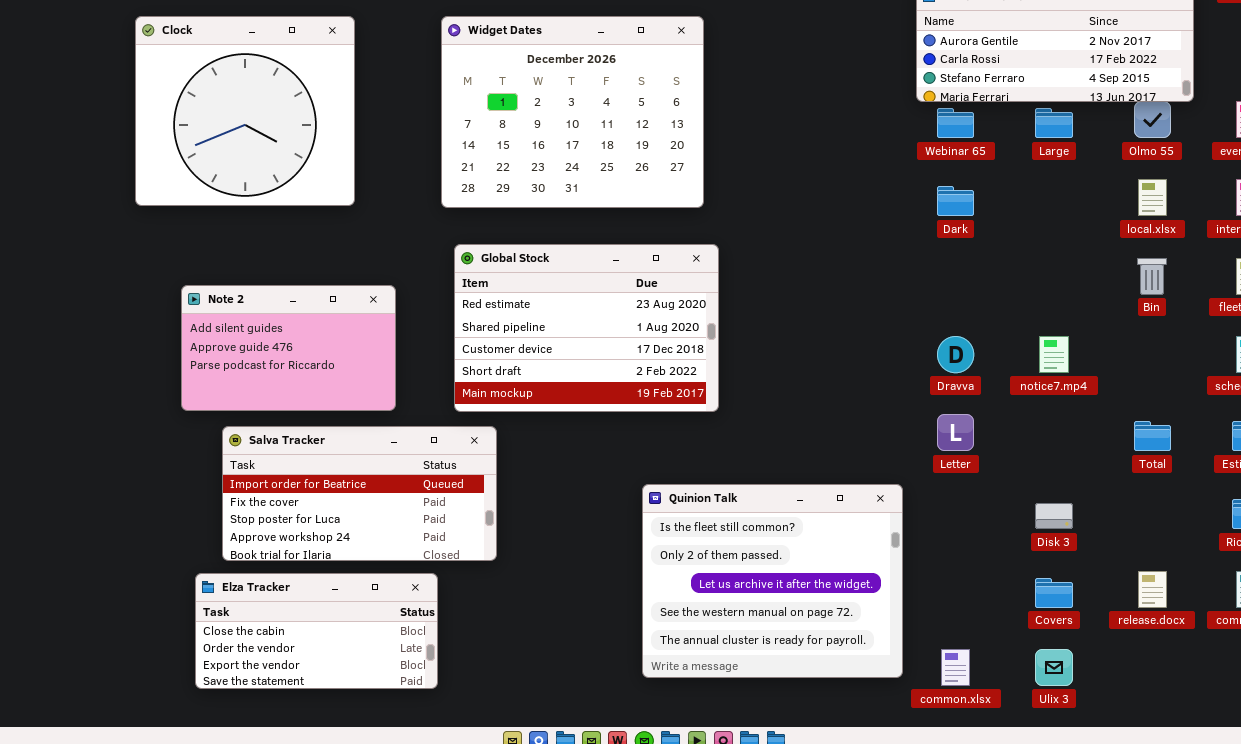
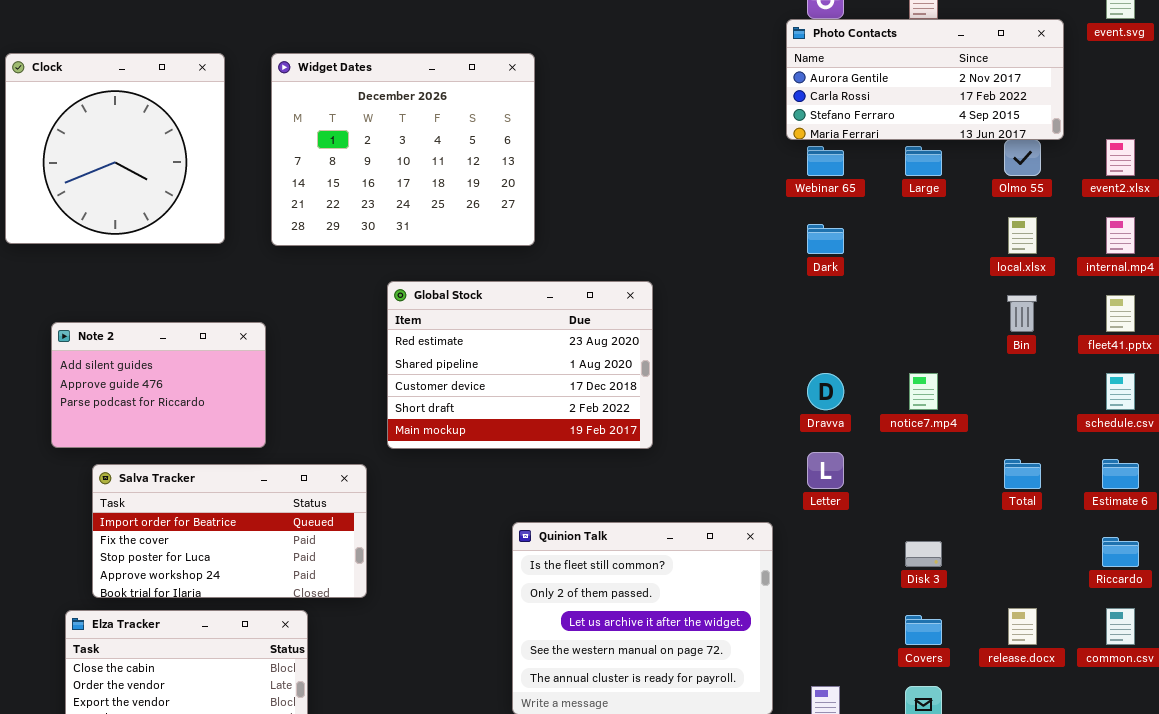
Widget Dates: [441,16,704,208] -> [271,53,535,246], moved
Global Stock: [454,244,719,412] -> [387,281,653,449], moved

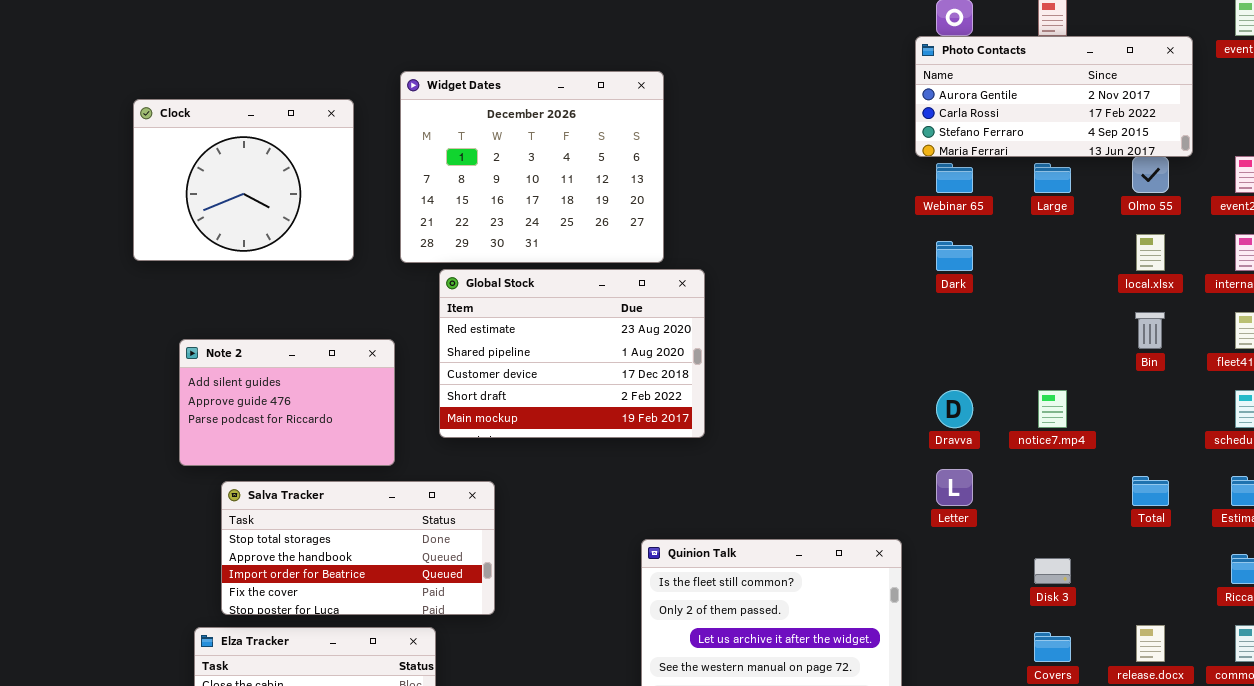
Clock: [5,53,225,244] -> [133,99,354,261], resized
Global Stock: [387,281,653,449] -> [439,269,705,438], moved
Salva Tracker: [92,464,367,598] -> [221,481,495,615], scrolled up 2 rows

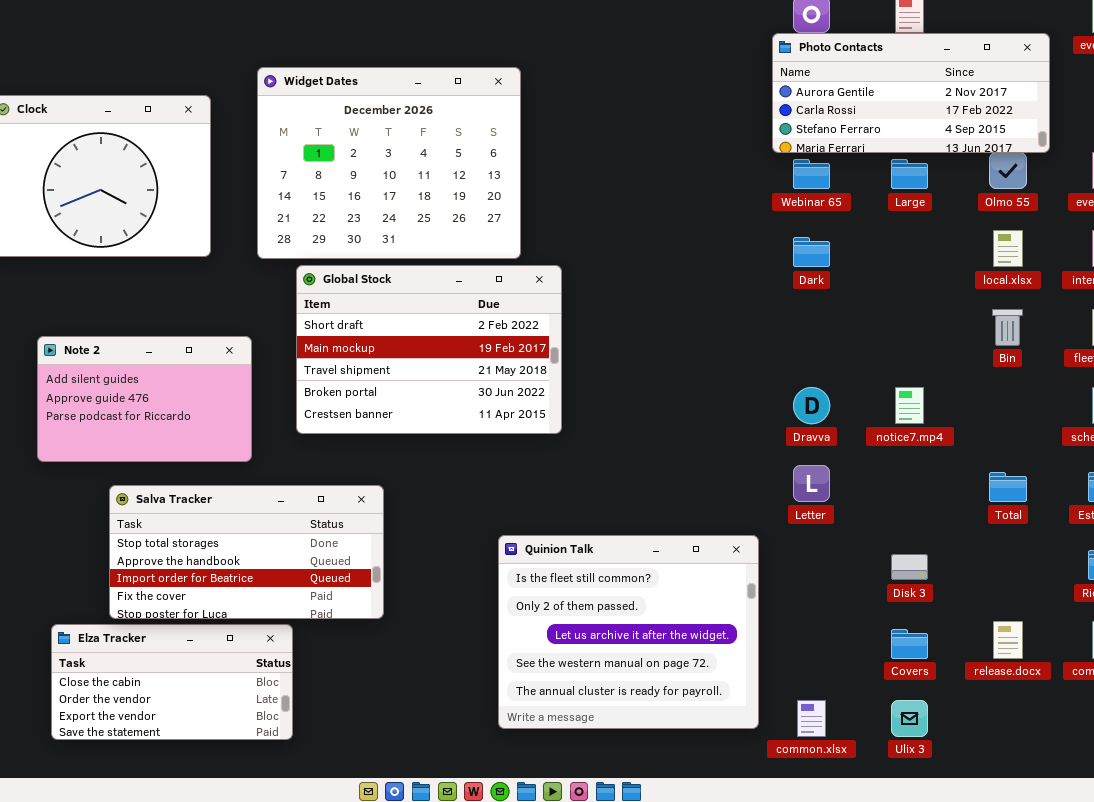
Global Stock: [439,269,705,438] -> [296,265,562,434], scrolled down 3 rows
Salva Tracker: [221,481,495,615] -> [109,485,384,619], moved

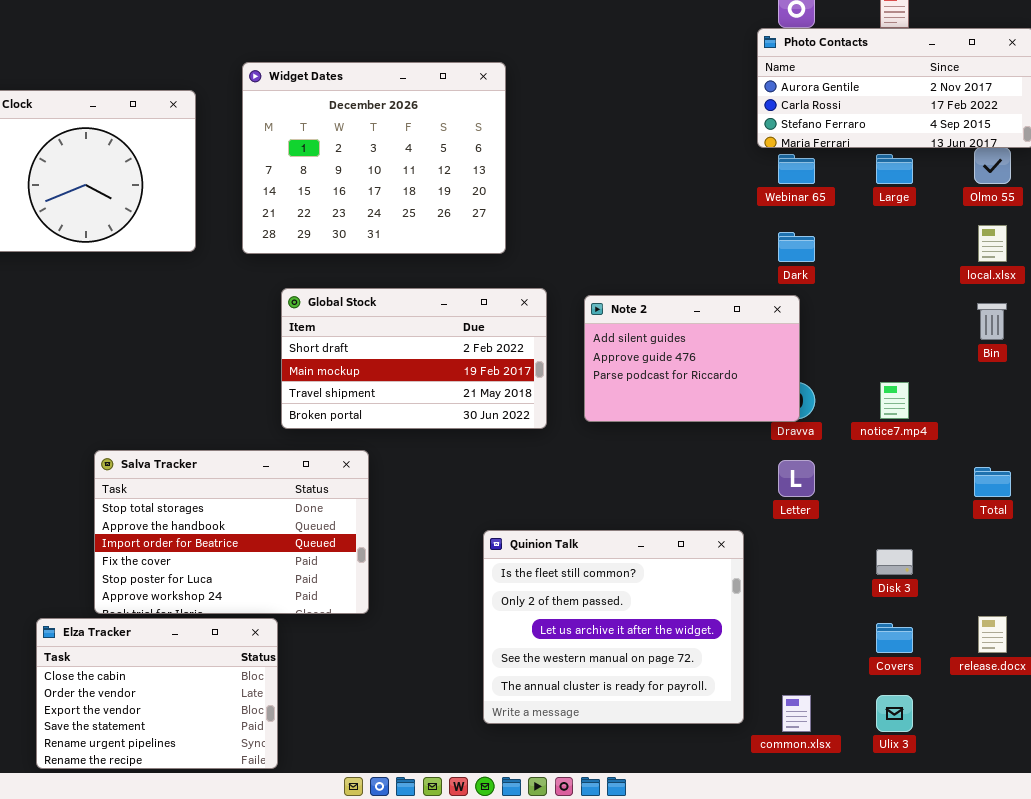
Global Stock: [296,265,562,434] -> [281,288,547,429], resized
Note 2: [37,336,252,462] -> [584,295,800,422], moved
Salva Tracker: [109,485,384,619] -> [94,450,369,614], resized
Elza Tracker: [51,624,293,740] -> [36,618,278,769], resized

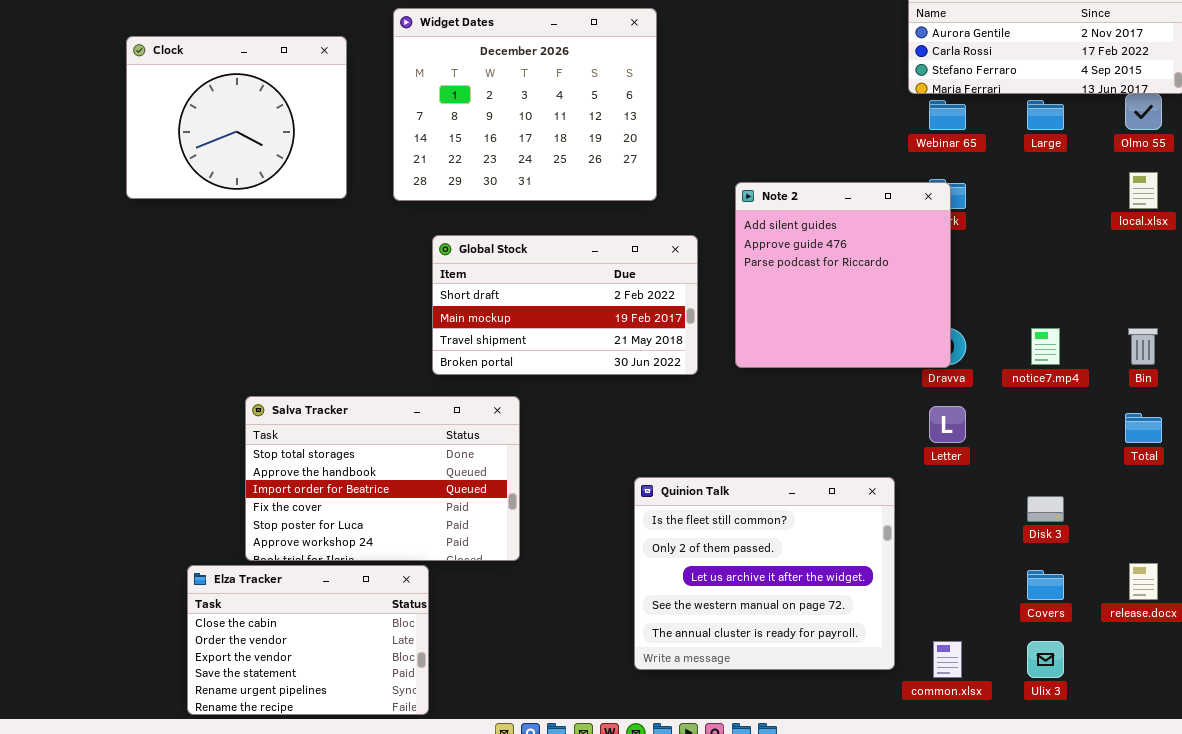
Note 2: [584,295,800,422] -> [735,182,951,368], resized
Bin: [977,303,1007,340] -> [1128,328,1158,365], moved

